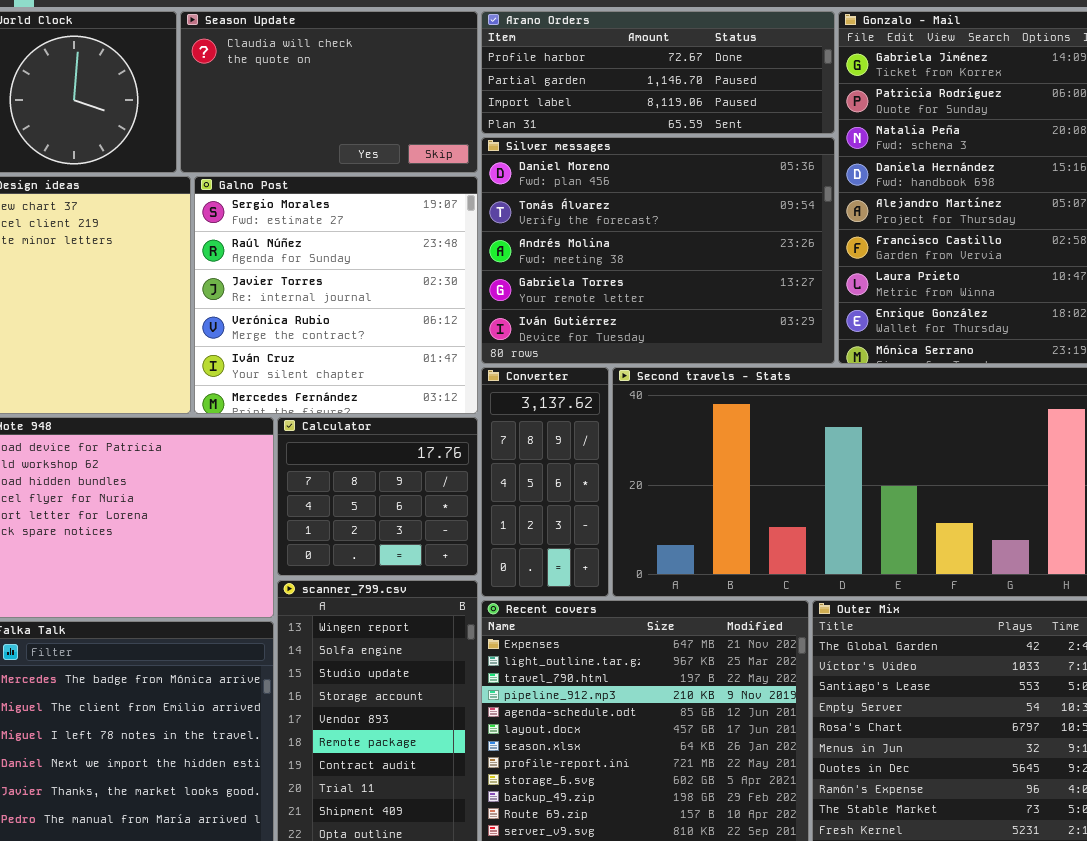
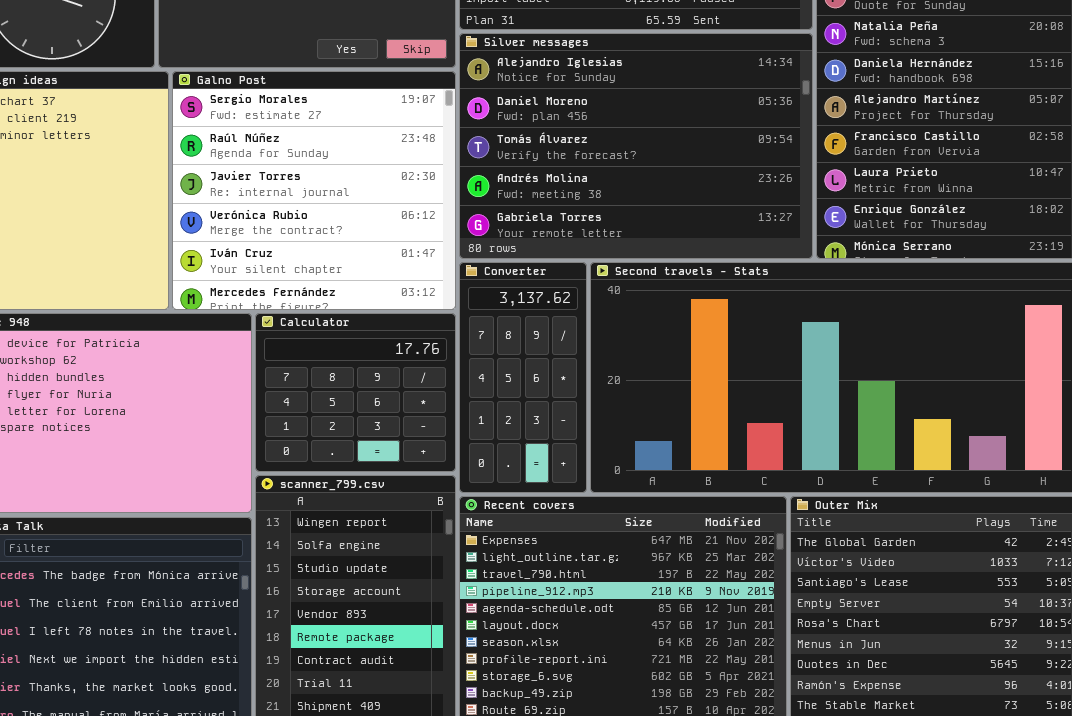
Silver messages: [481,137,835,364] -> [459,33,813,259], scrolled up 1 row

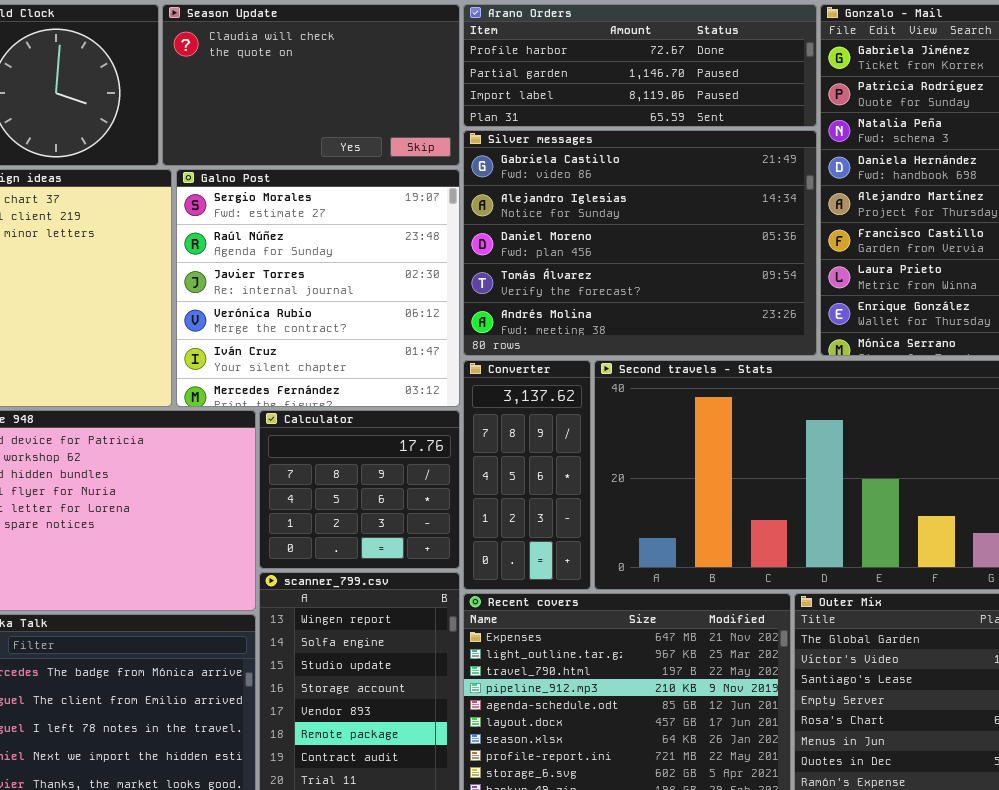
Silver messages: [459,33,813,259] -> [463,130,817,356], scrolled up 1 row

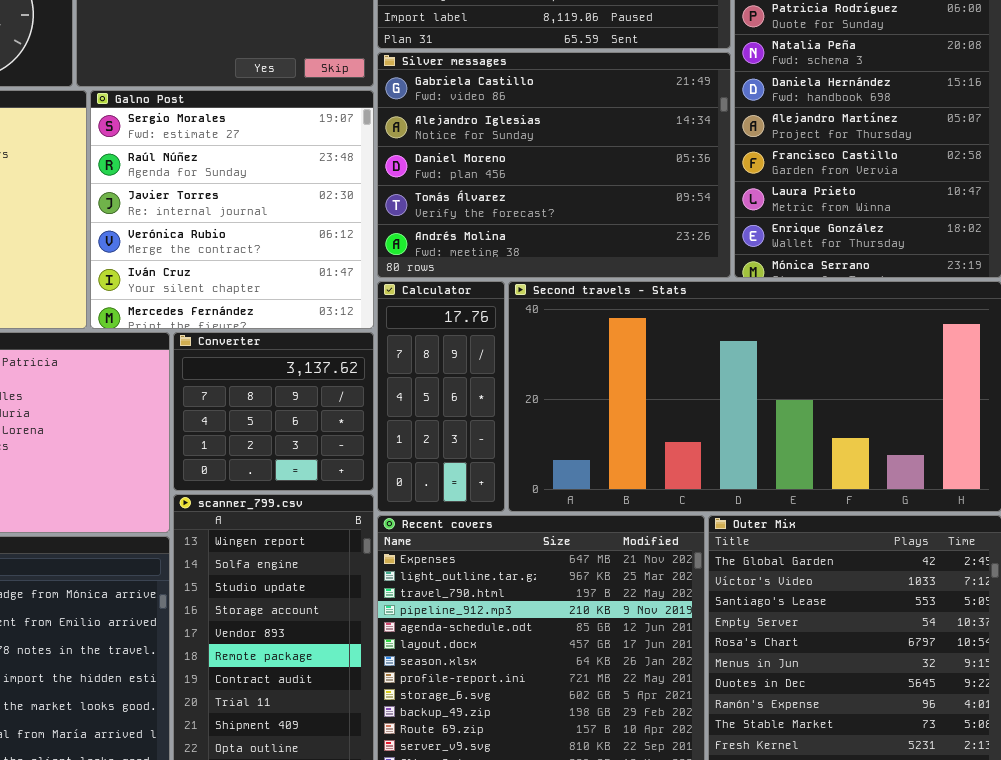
Converter: [463,360,591,590] -> [173,332,374,491], moved, resized
Calculator: [259,410,460,569] -> [377,281,505,512], moved, resized

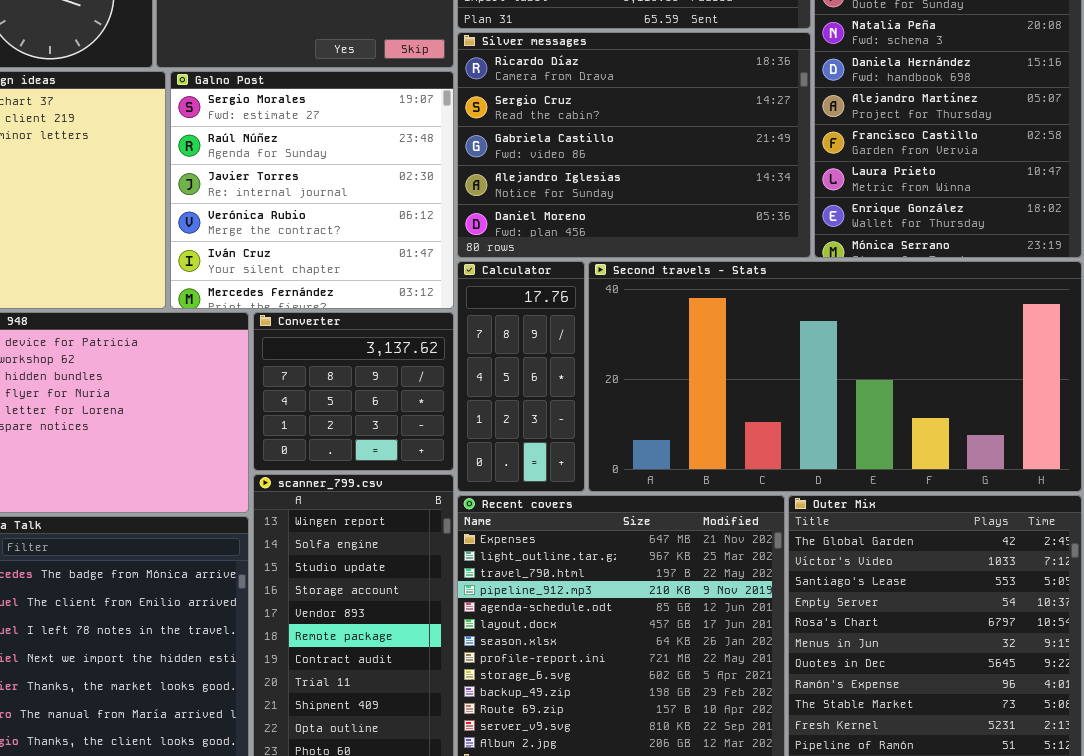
Silver messages: [377,52,731,278] -> [457,32,811,258], scrolled up 2 rows

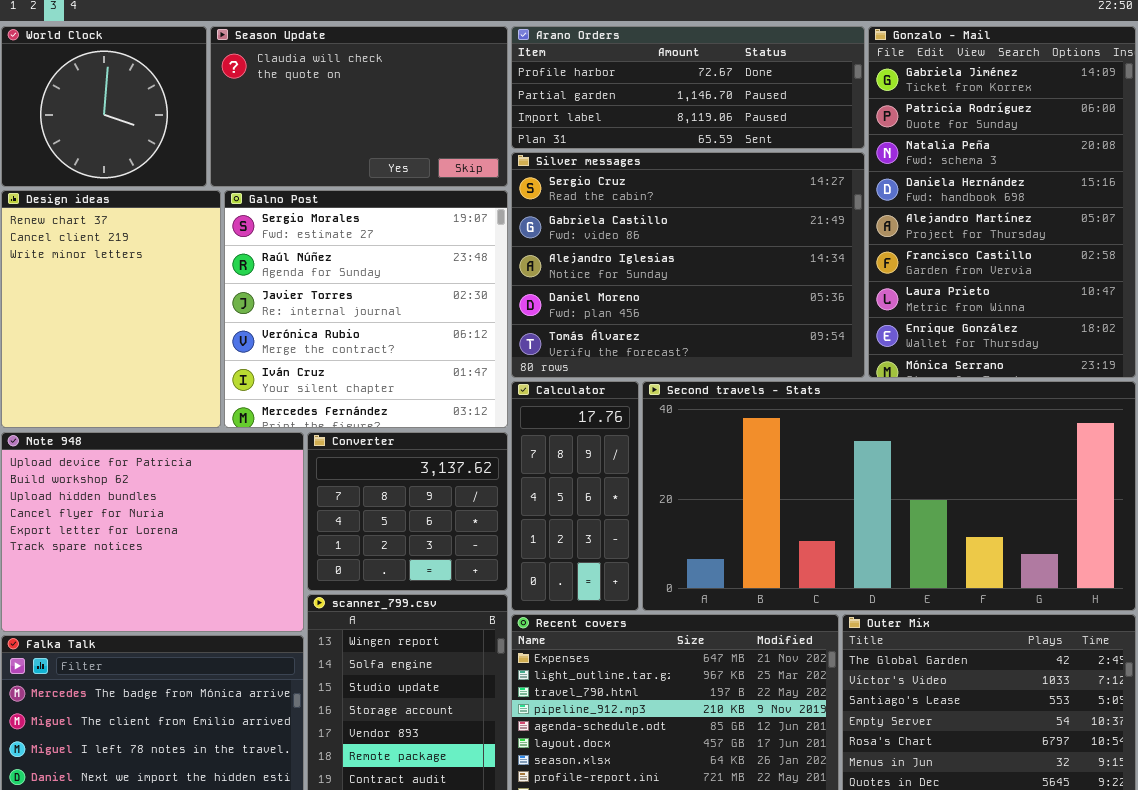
Silver messages: [457,32,811,258] -> [511,152,865,378], scrolled down 1 row

